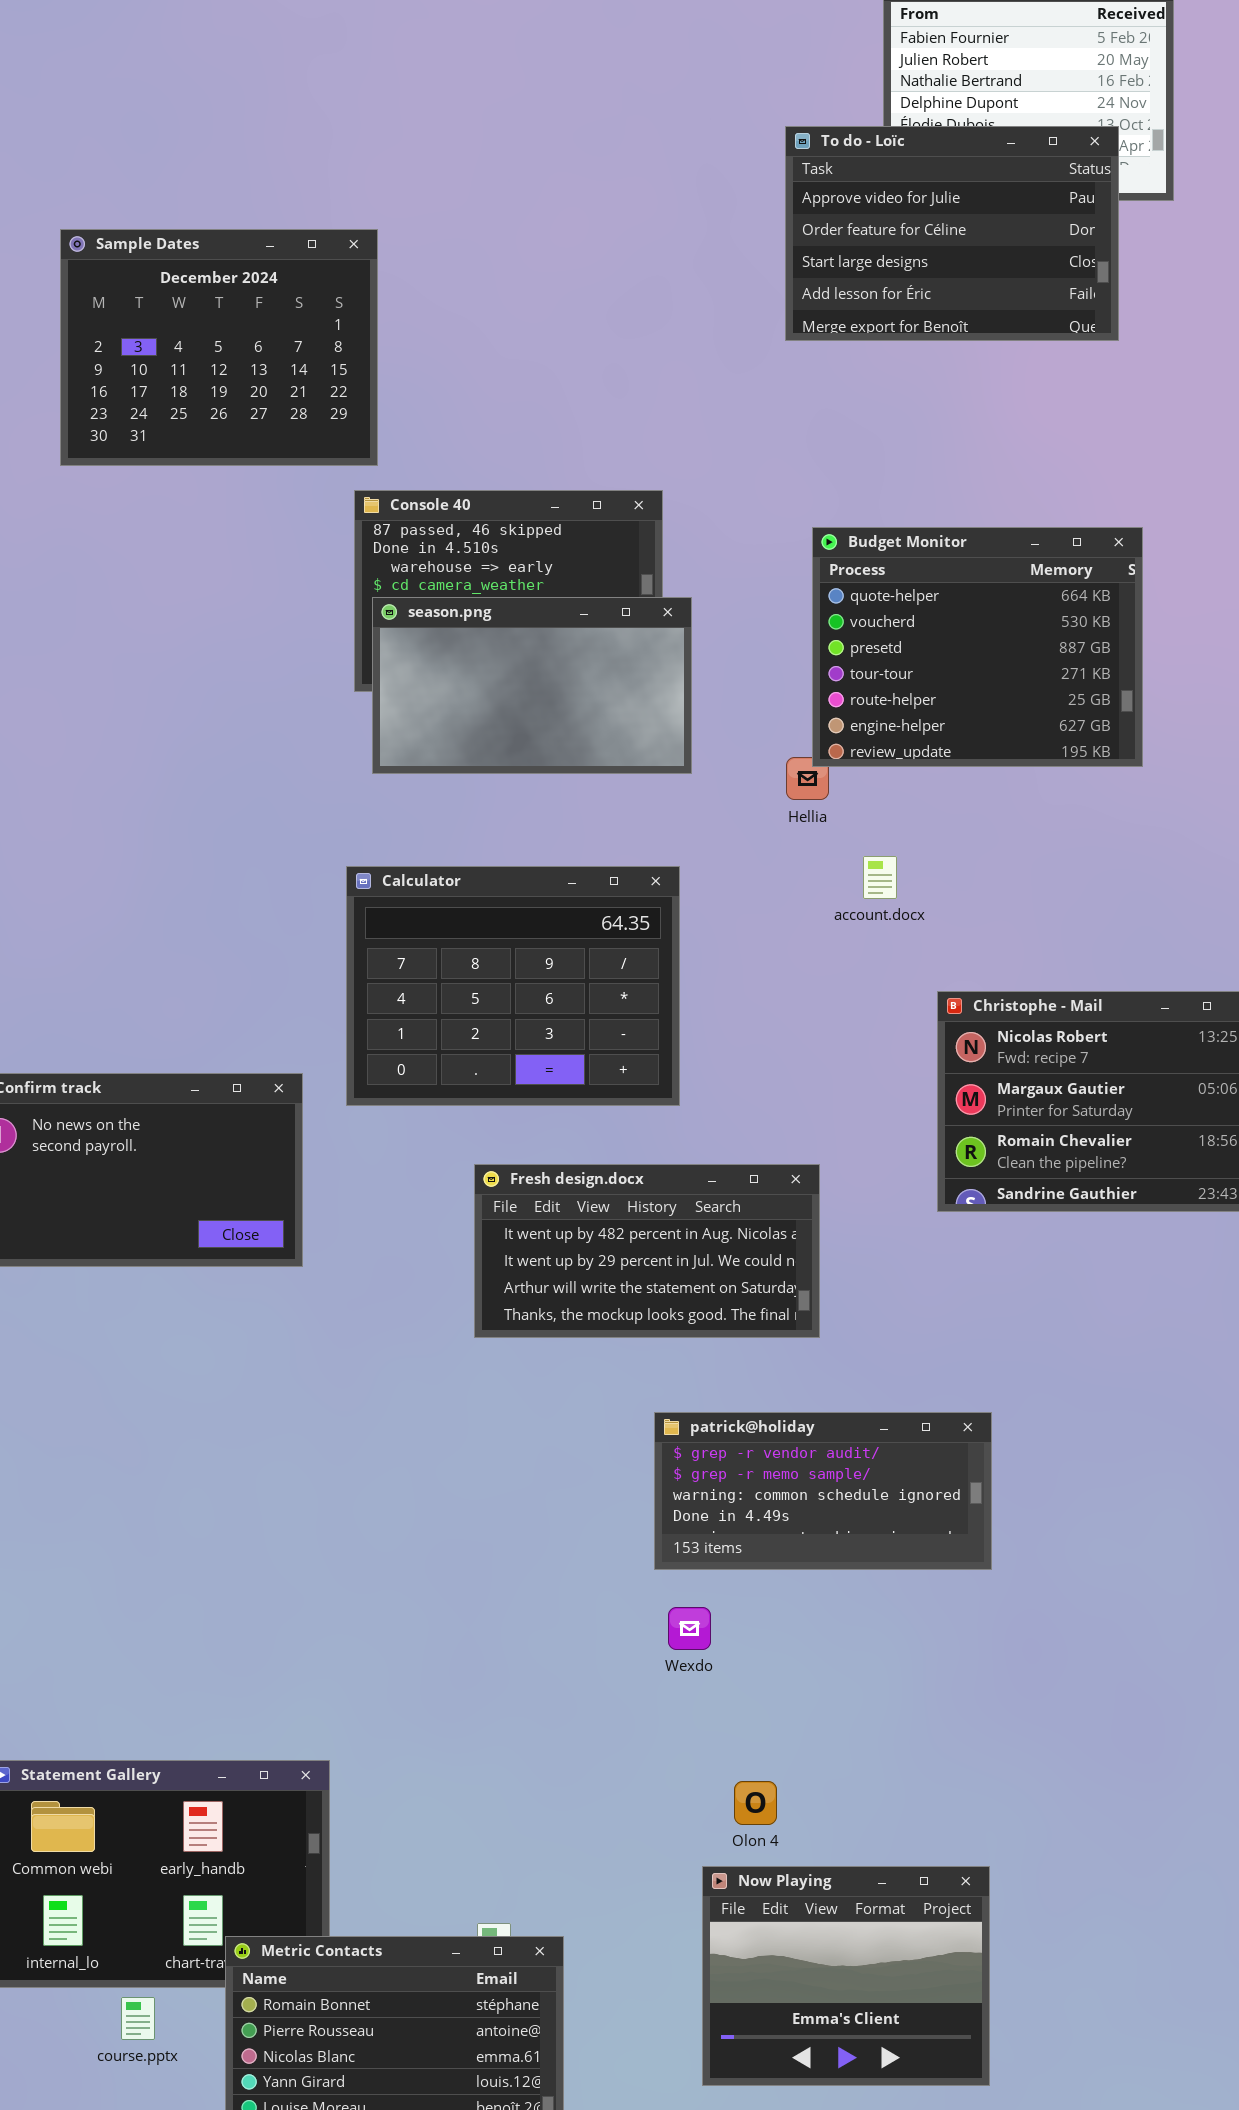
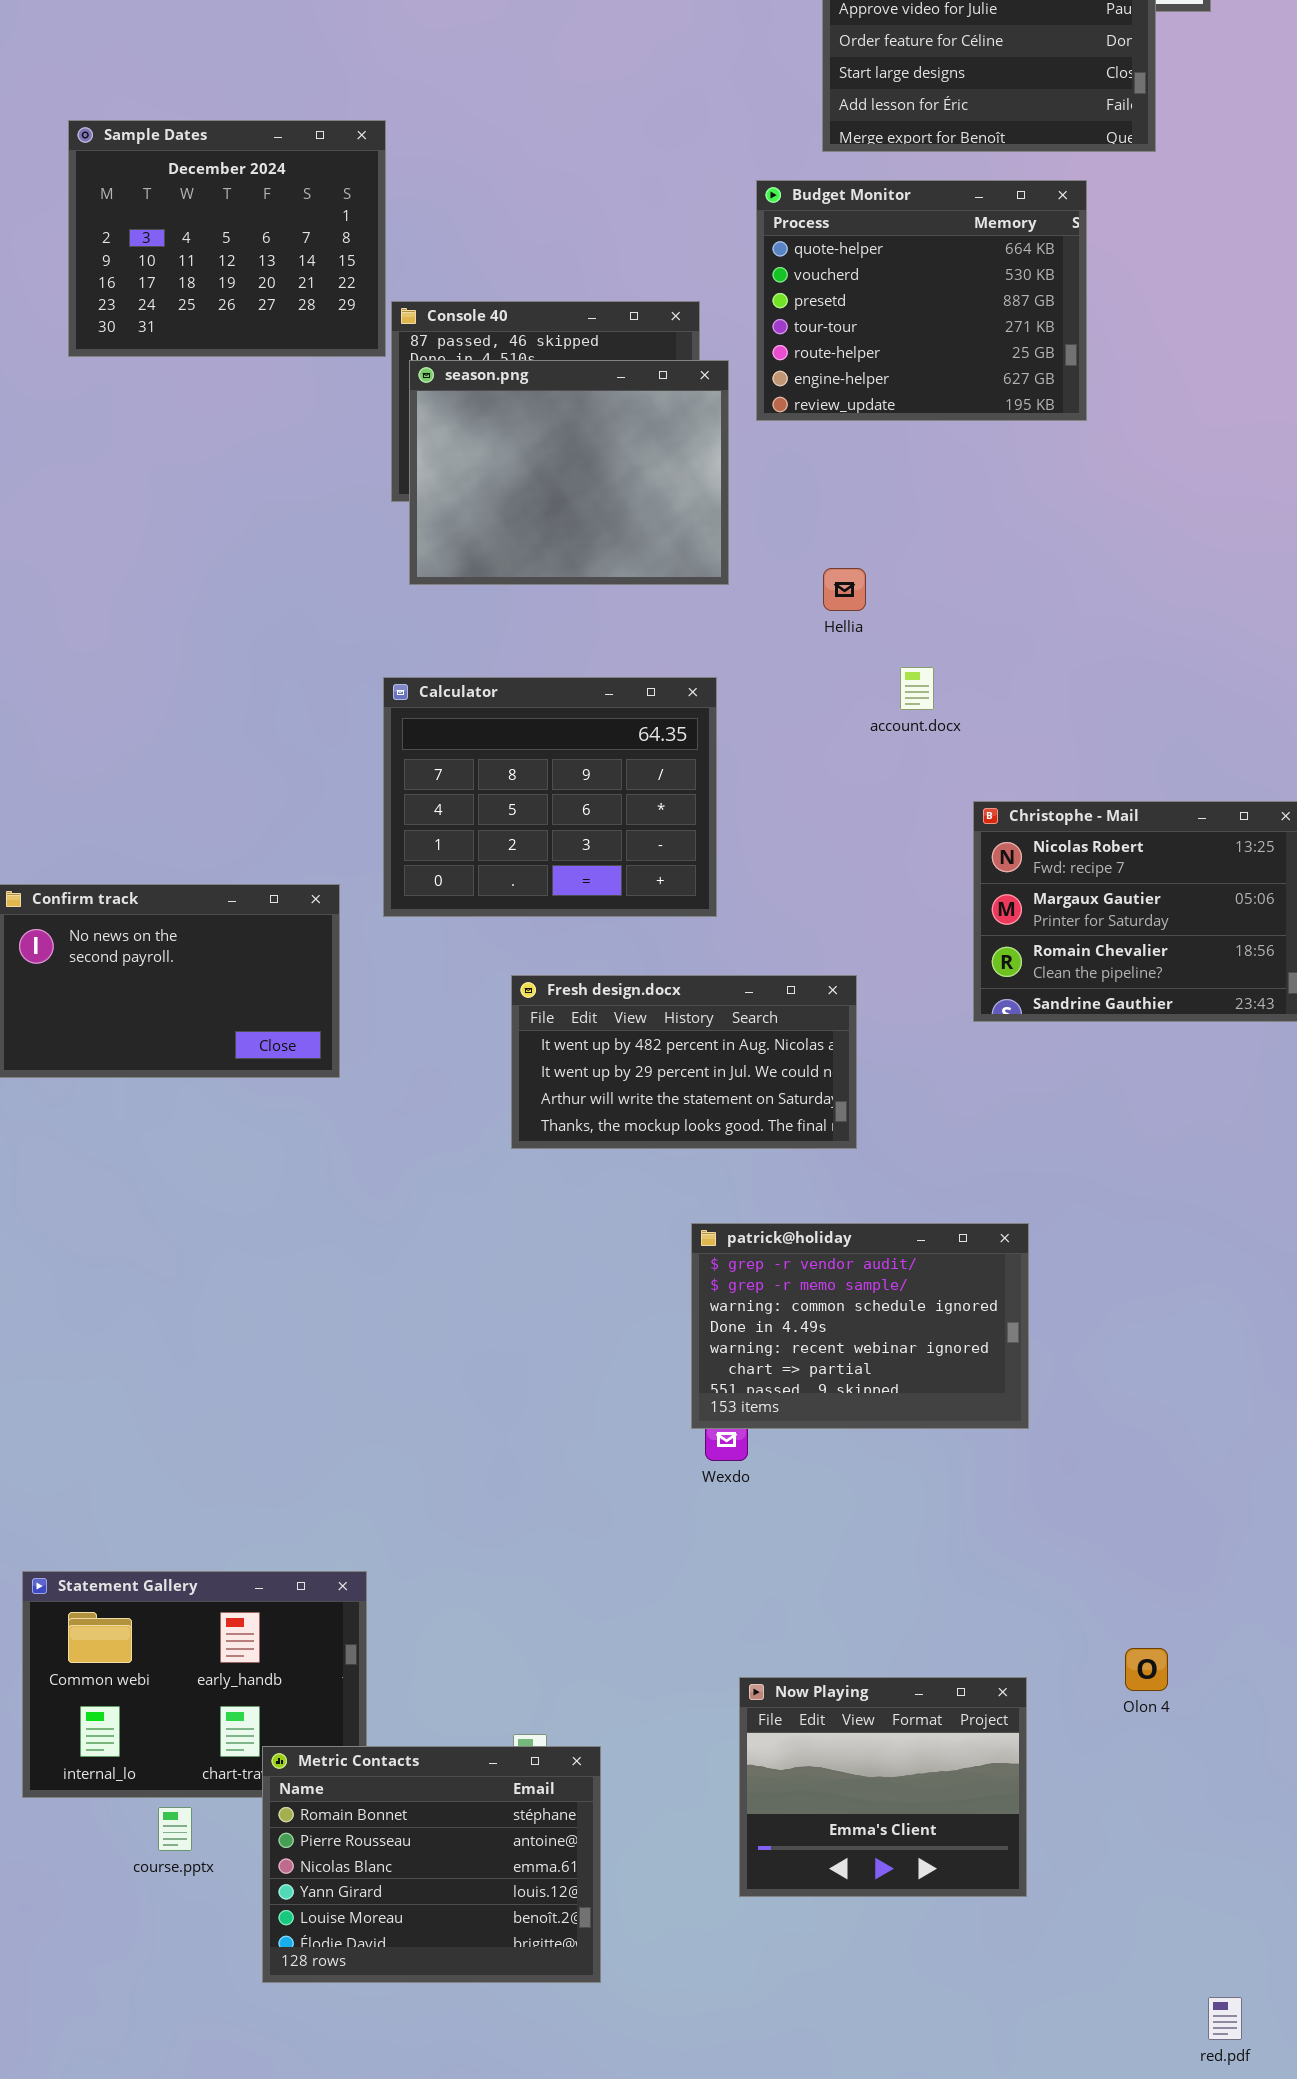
Sample Dates: [60,229,378,466] -> [68,120,386,357], moved
Budget Monitor: [812,527,1143,767] -> [756,180,1087,421], moved
season.png: [372,597,692,774] -> [409,360,729,585], resized
patrick@holiday: [654,1412,992,1570] -> [691,1223,1029,1429], resized
Olon 4: [734,1781,777,1825] -> [1125,1648,1168,1691], moved

